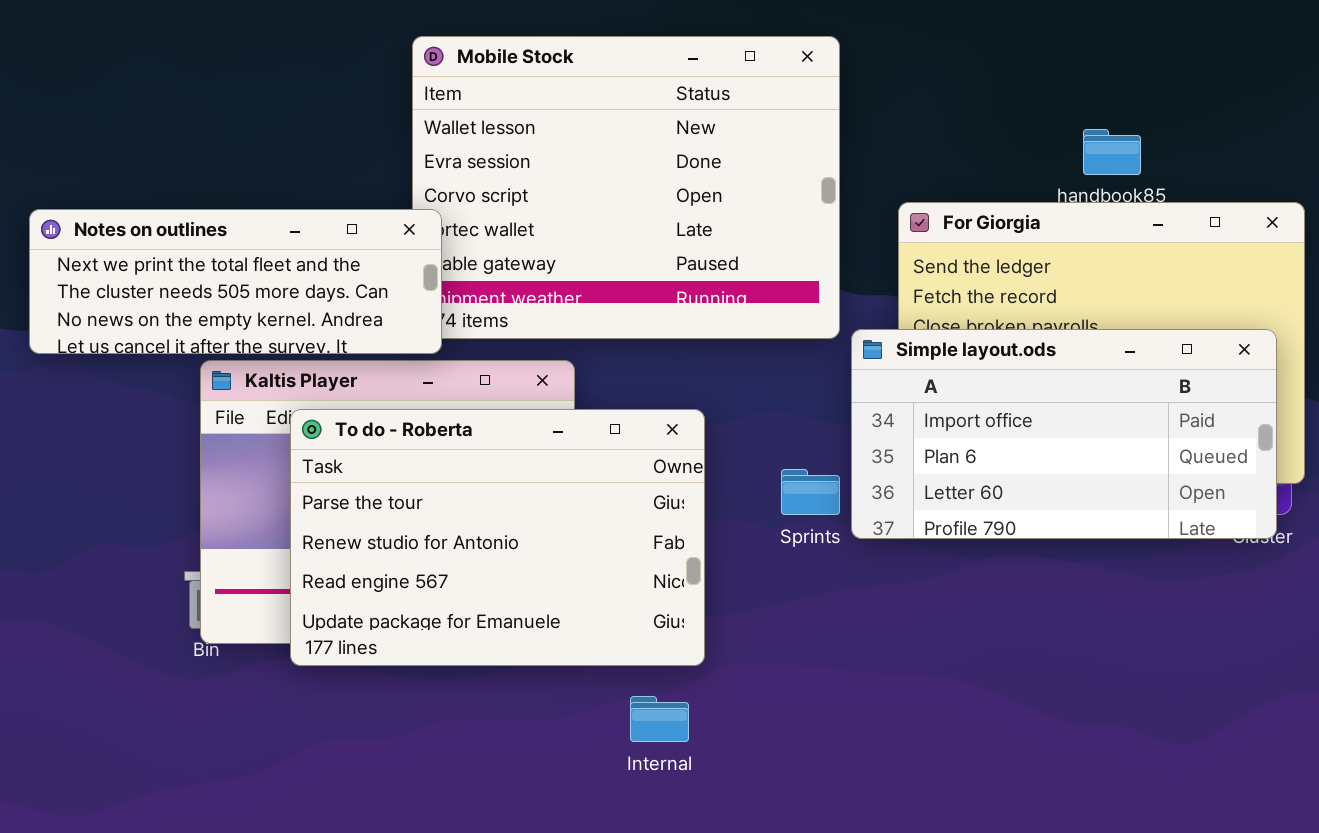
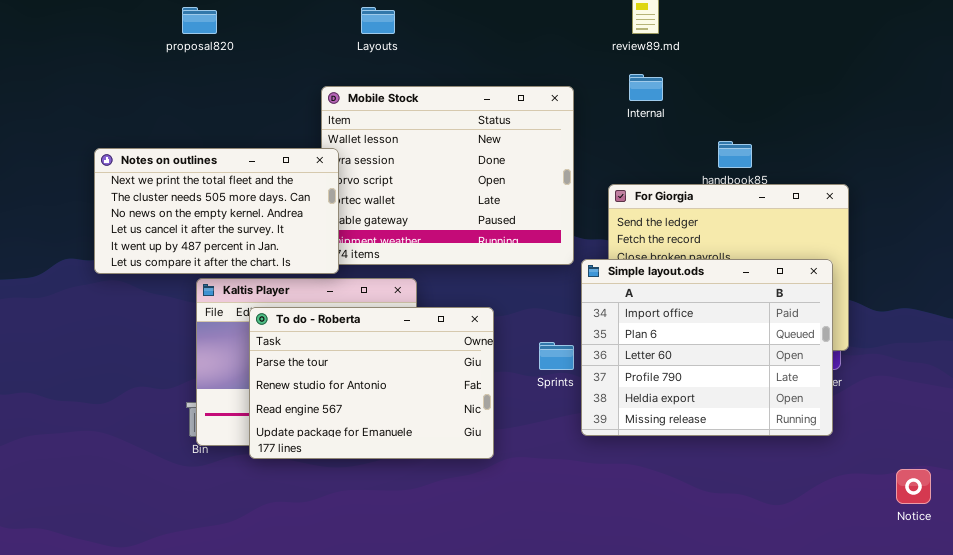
Notes on outlines: [29,209,442,354] -> [94,148,339,274], resized
Simple layout.ods: [851,329,1277,539] -> [581,259,833,436], resized
Internal: [630,696,689,742] -> [629,74,663,101], moved

